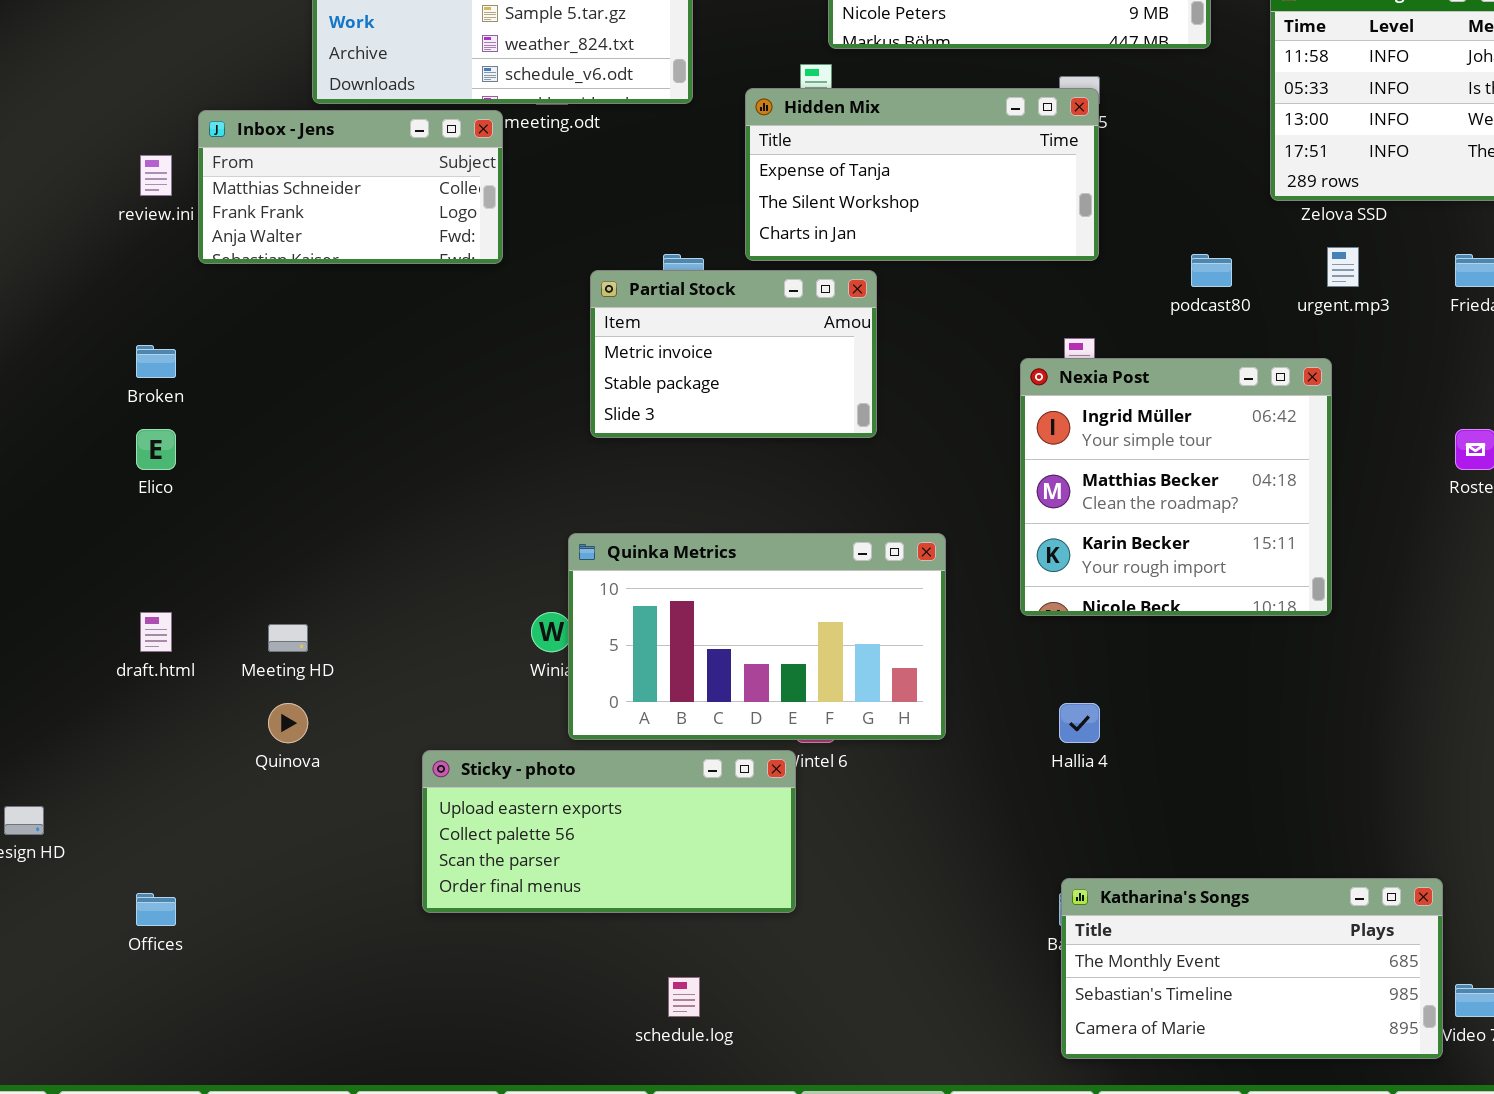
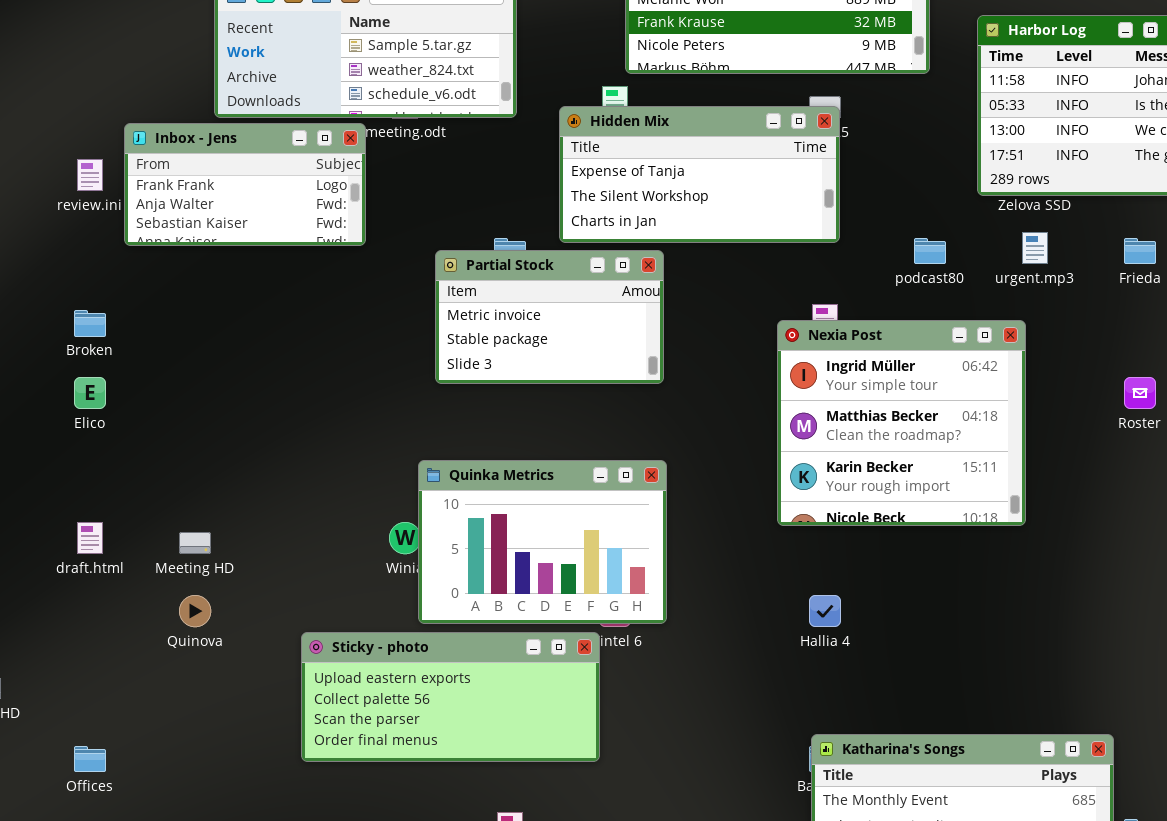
Inbox - Jens: [198,110,503,264] -> [124,123,366,246], scrolled down 1 row
Quinka Metrics: [568,533,946,740] -> [418,460,667,624], resized

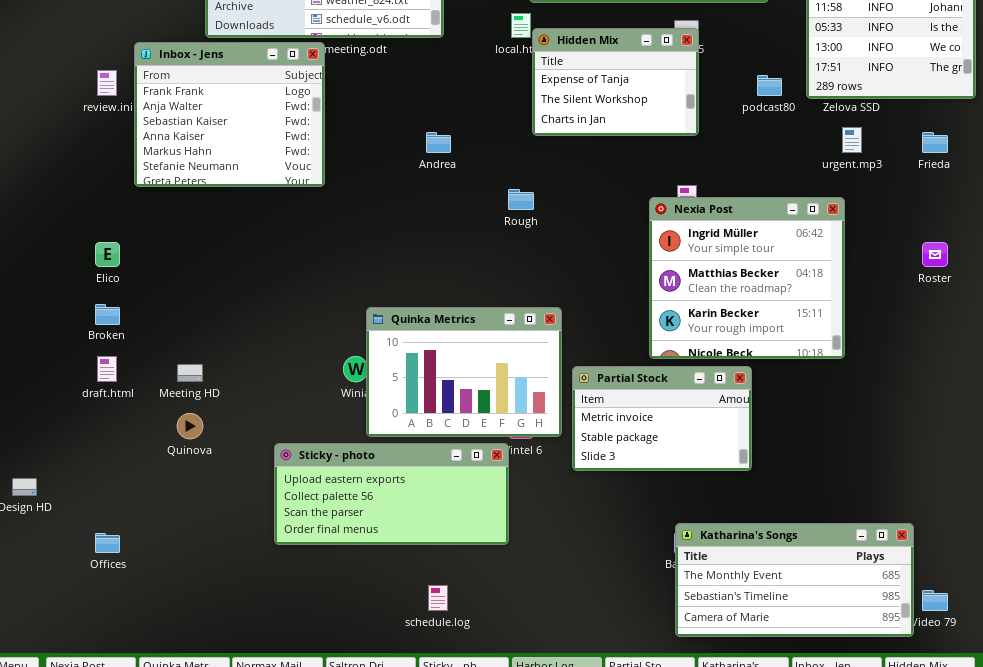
Hidden Mix: [559,106,840,243] -> [532,28,699,136], resized
Inbox - Jens: [124,123,366,246] -> [134,42,325,187], resized
podcast80: [914,238,946,264] -> [757,75,782,96], moved
Partial Stock: [435,250,664,384] -> [572,366,752,471], moved
Broken: [74,310,106,337] -> [95,304,120,325], moved

